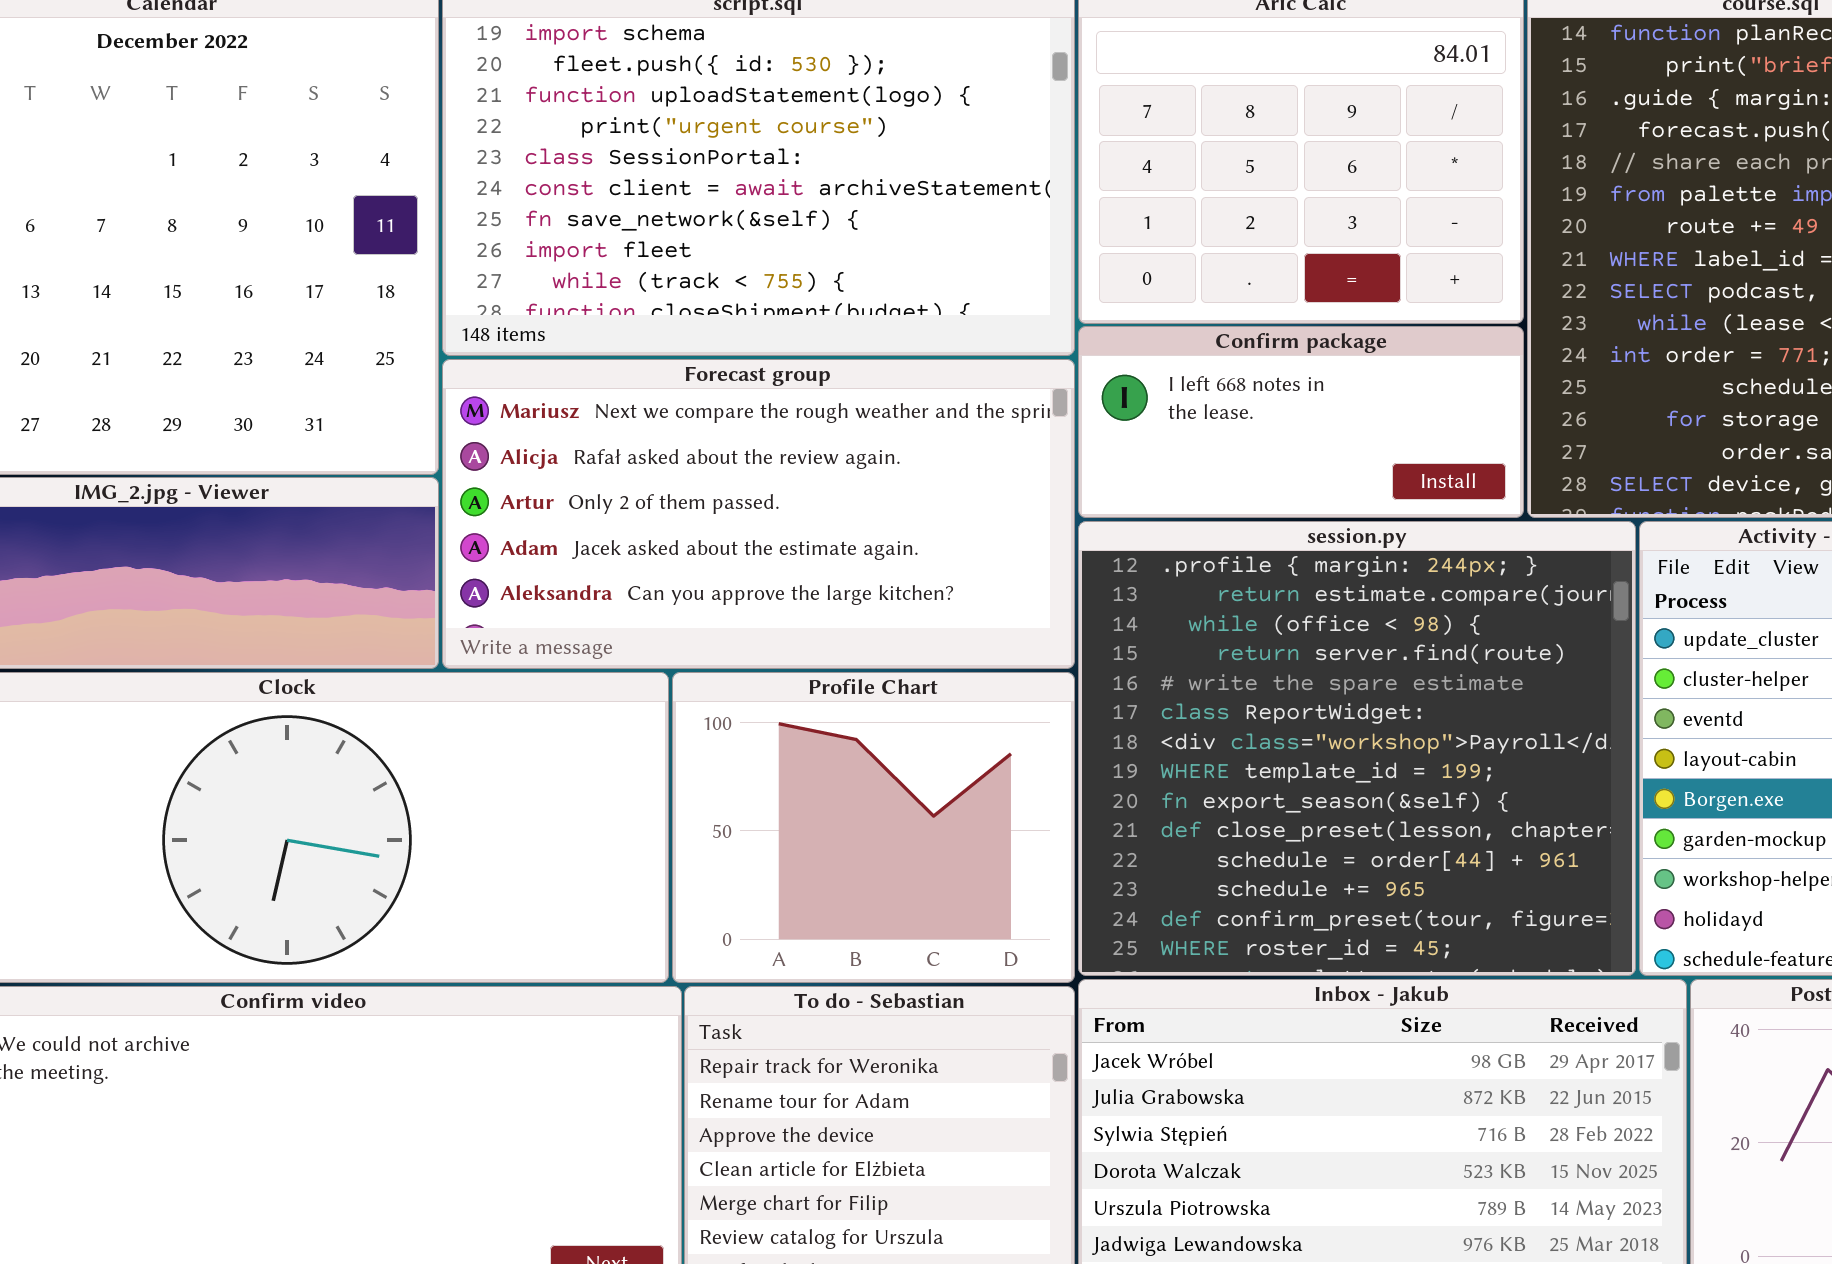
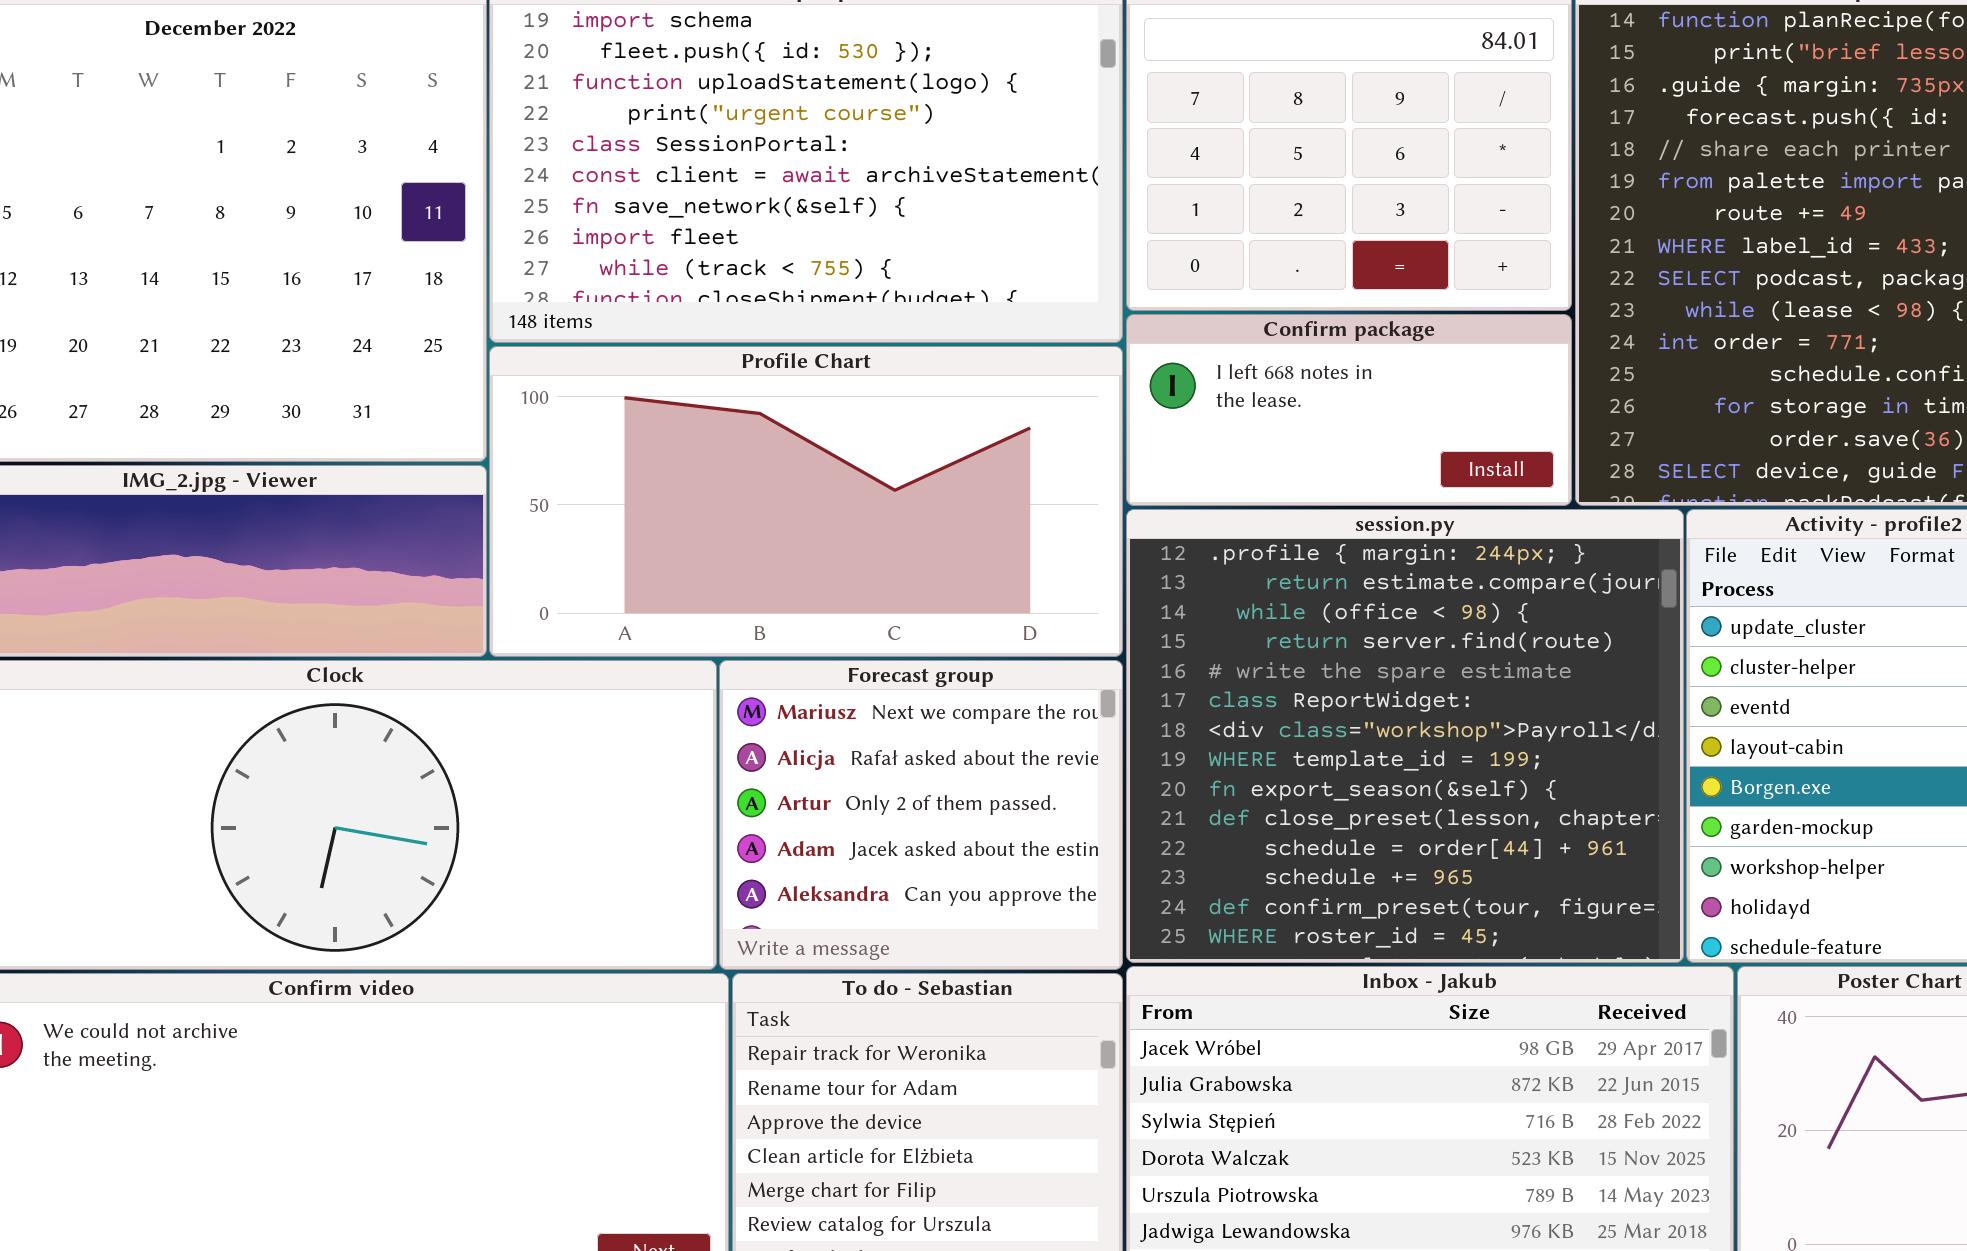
Forecast group: [442,359,1075,669] -> [719,660,1123,970], moved, resized
Profile Chart: [672,672,1075,983] -> [489,346,1123,657], moved, resized

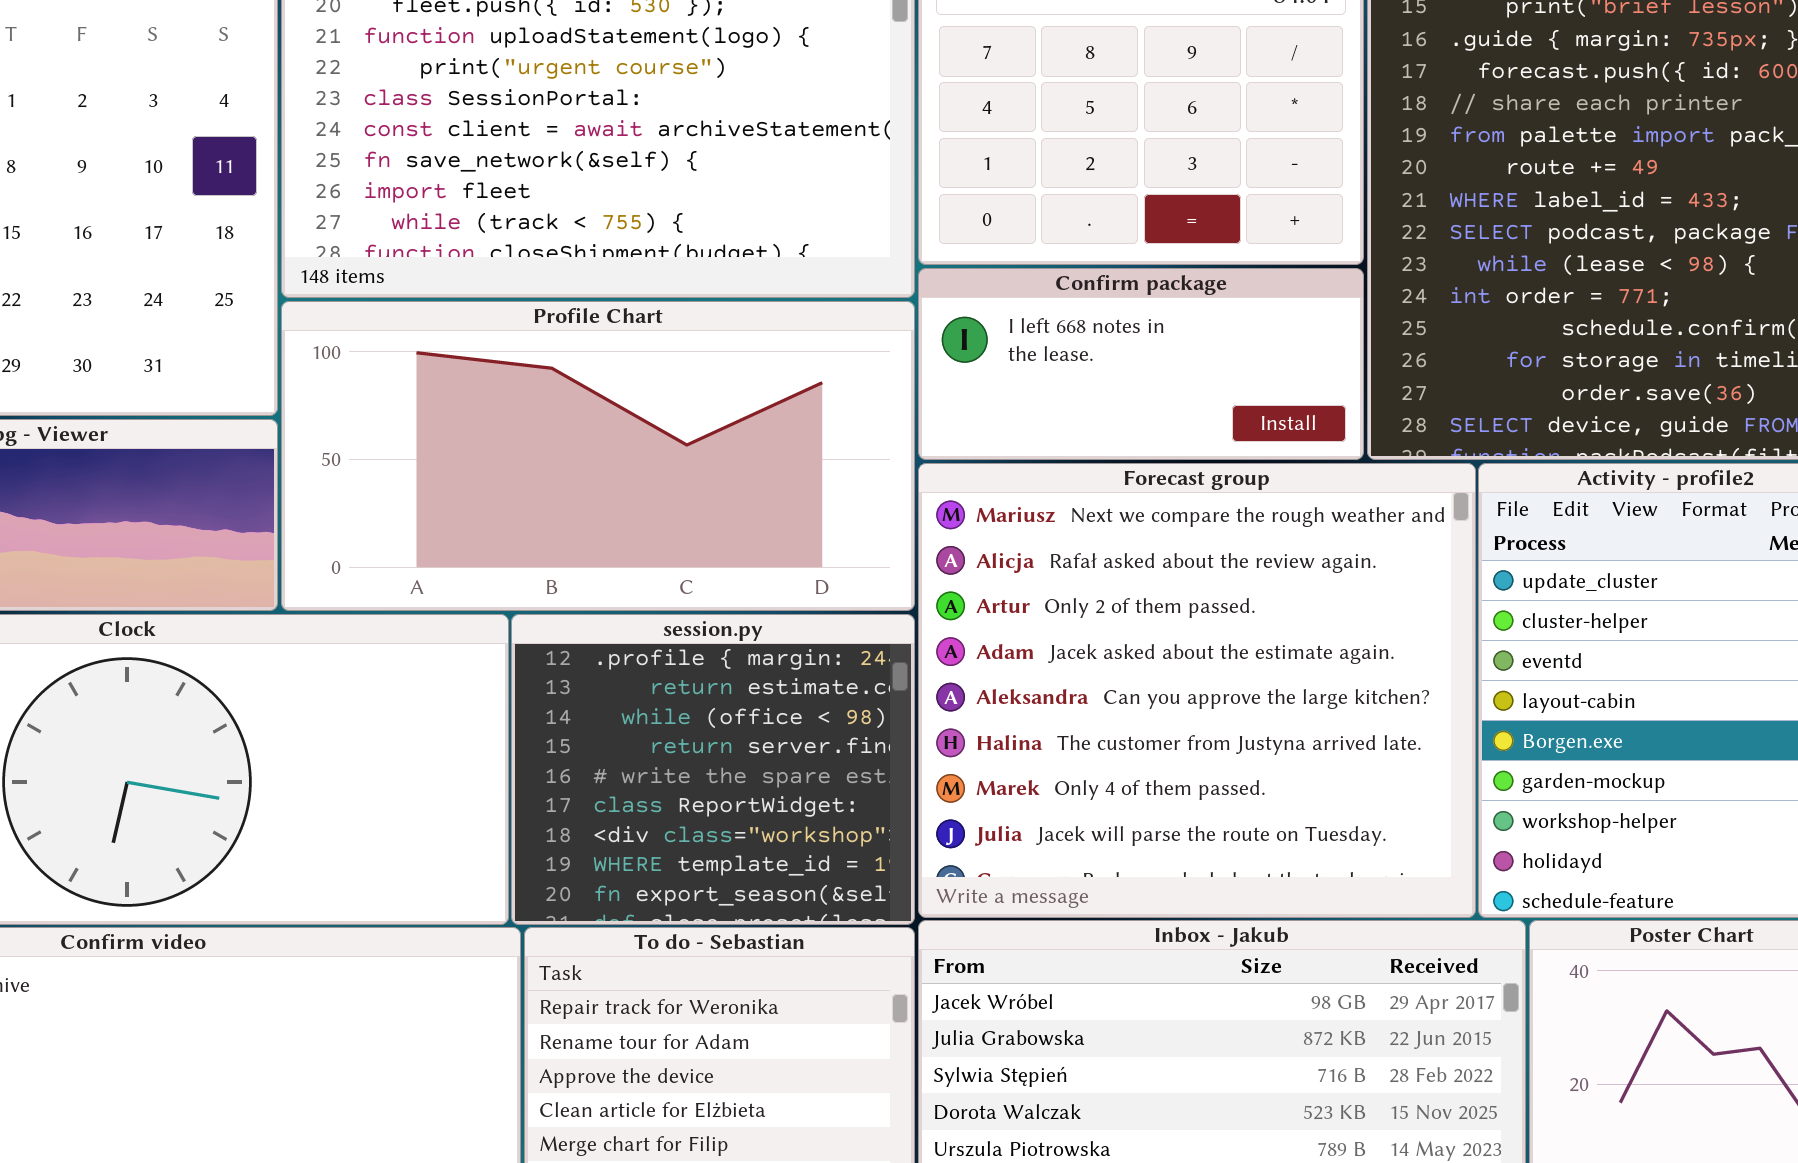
session.py: [1126,509,1684,963] -> [511,614,915,925], moved, resized
Forecast group: [719,660,1123,970] -> [918,463,1476,918], moved, resized

